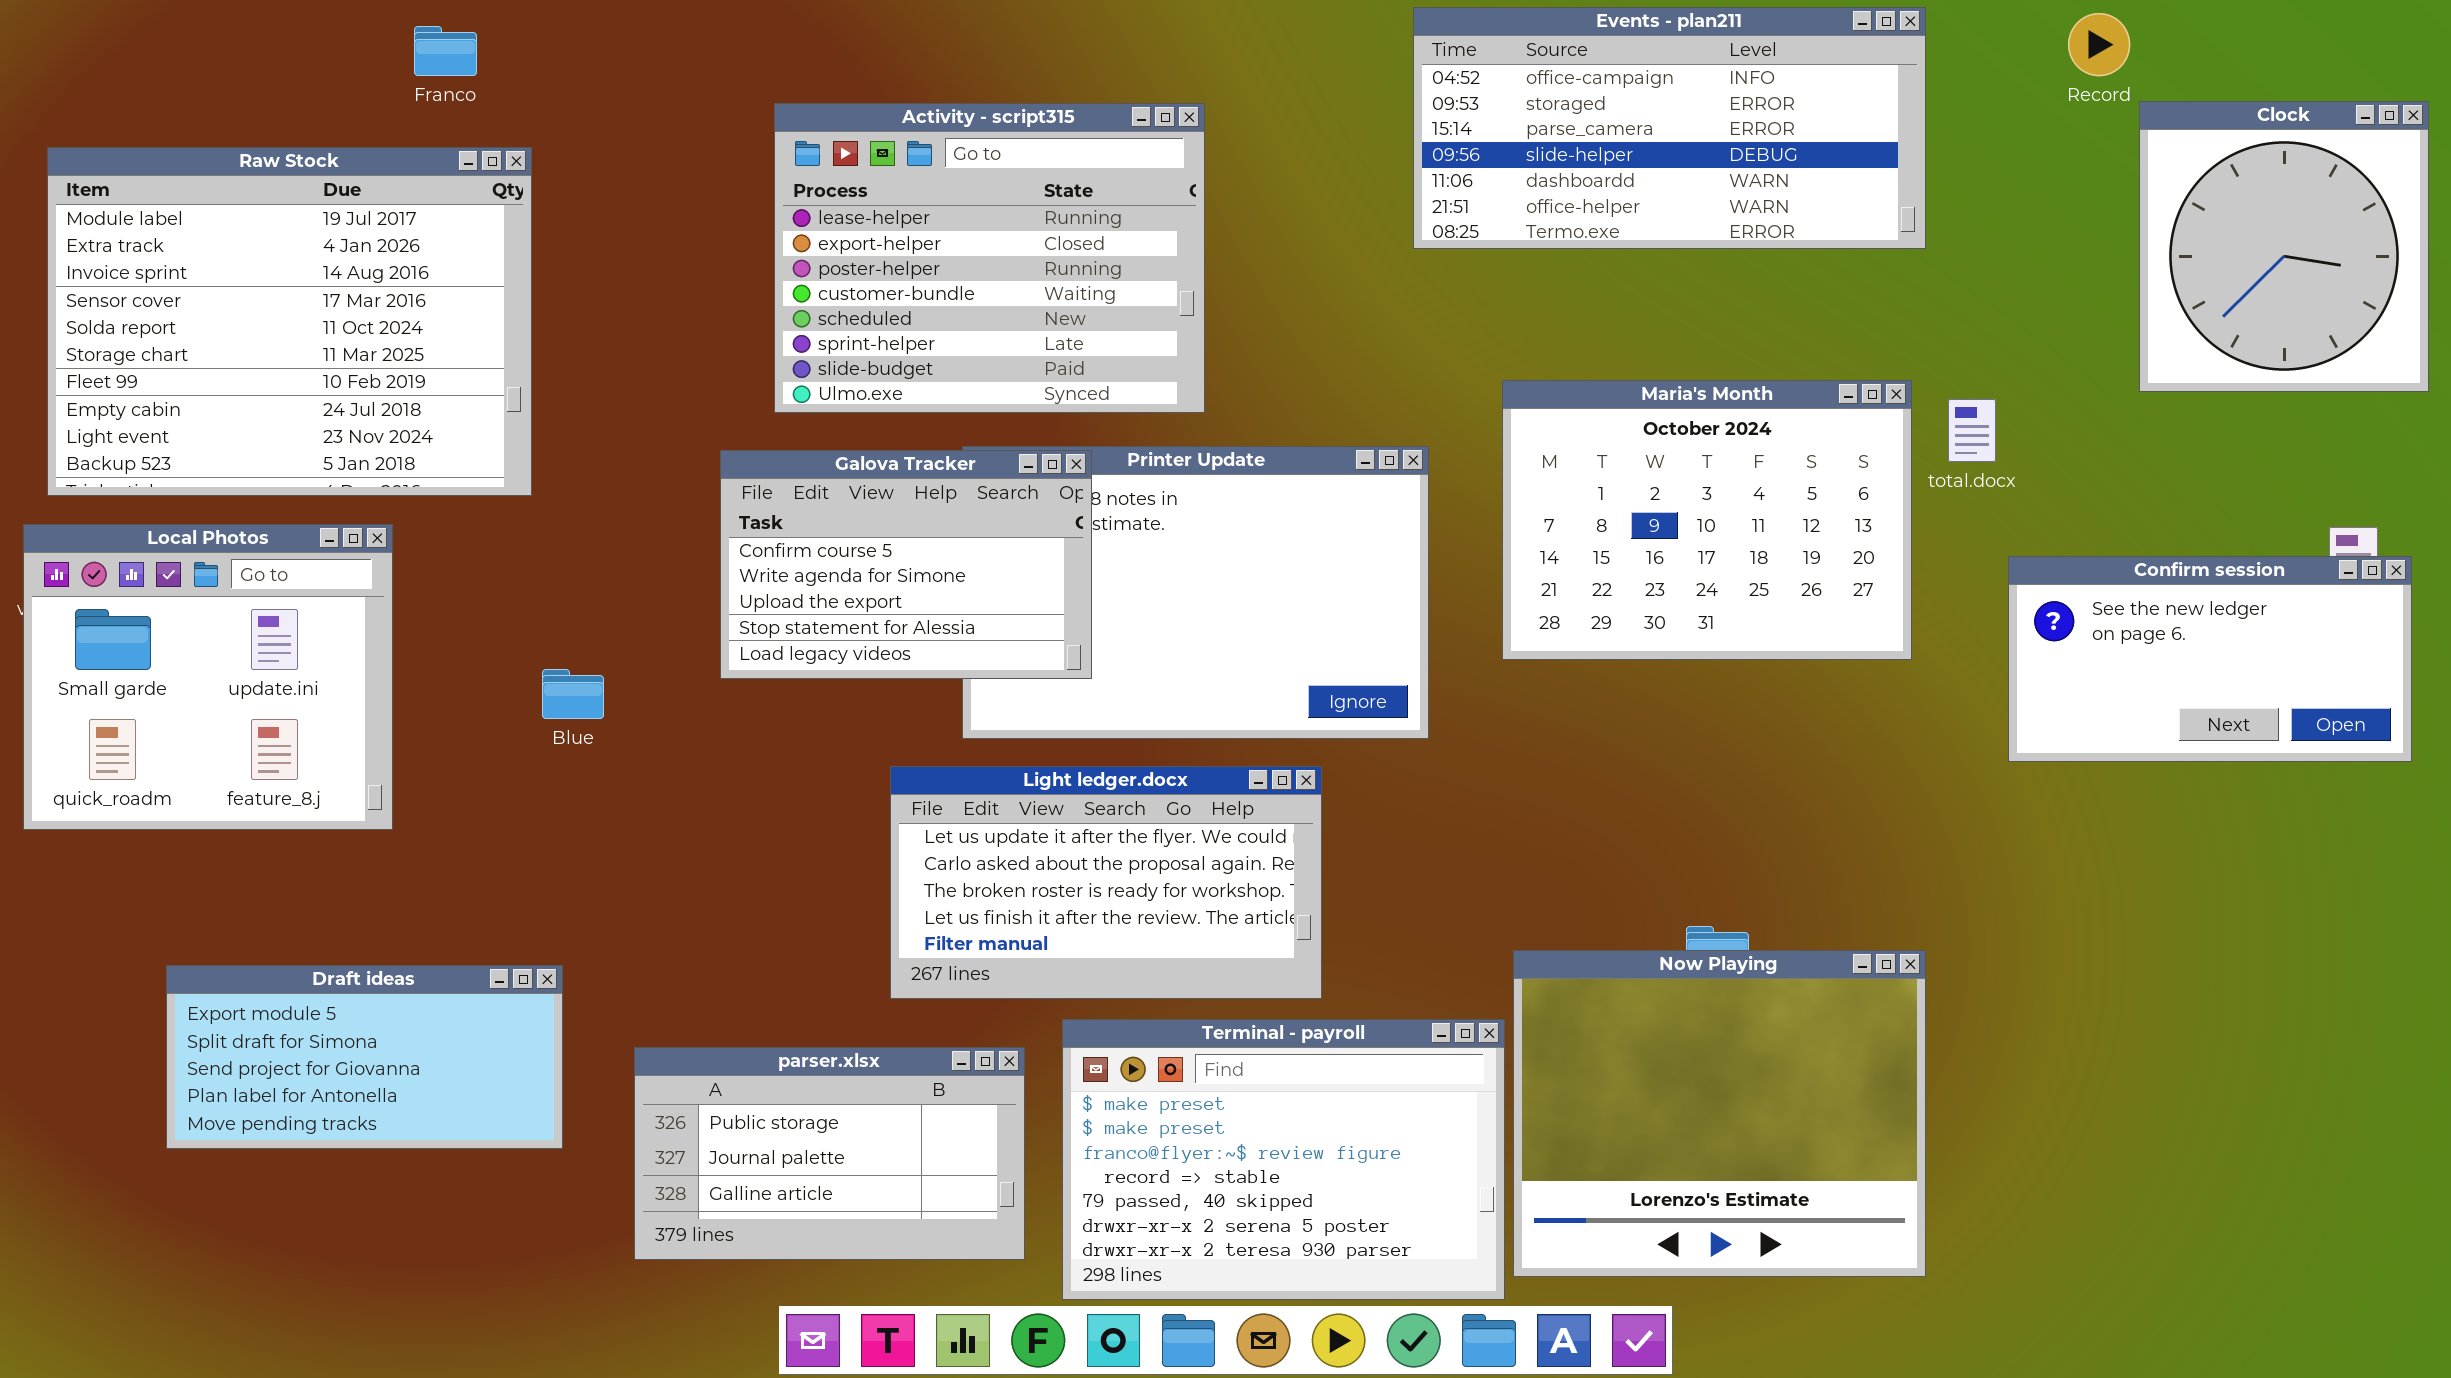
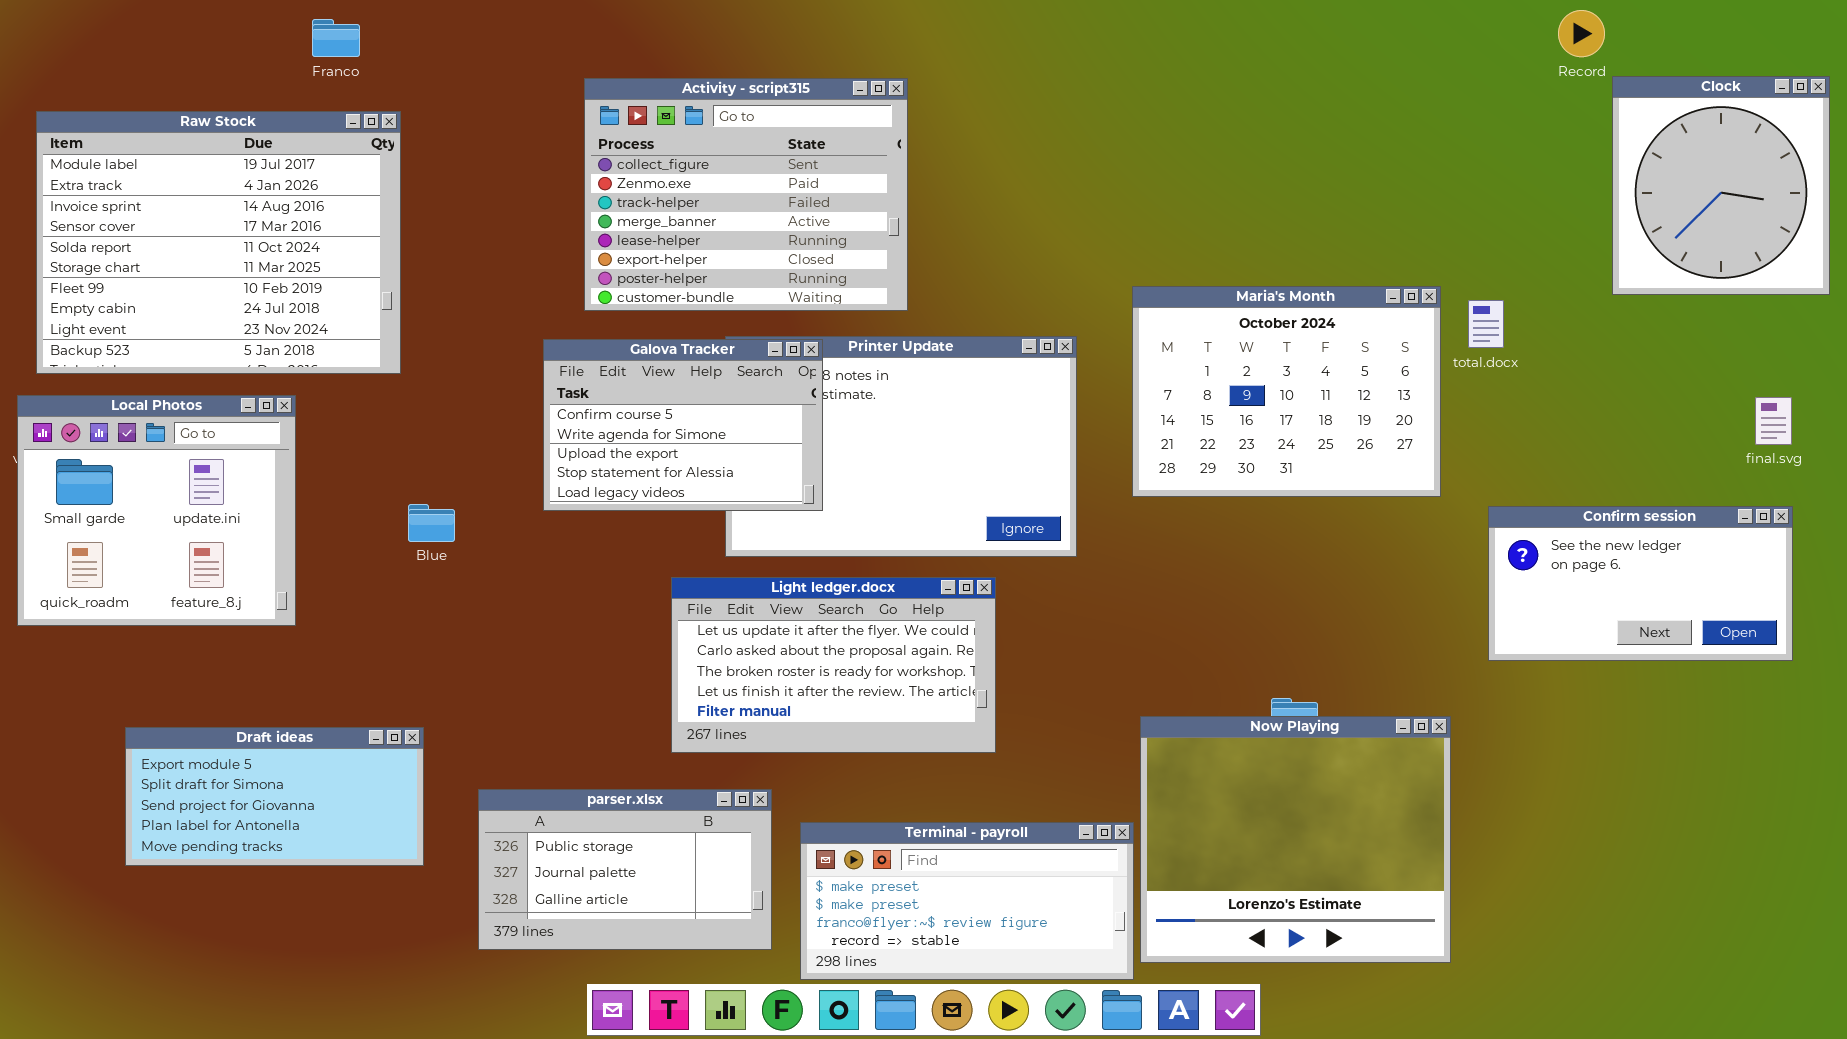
Events - plan211: [1413,7,1926,249] -> none, closed
Activity - script315: [774,103,1205,413] -> [584,78,908,311], scrolled up 4 rows
Confirm session: [2008,556,2412,762] -> [1488,506,1793,661], moved
Terminal - payroll: [1062,1019,1505,1300] -> [800,822,1134,980], resized

